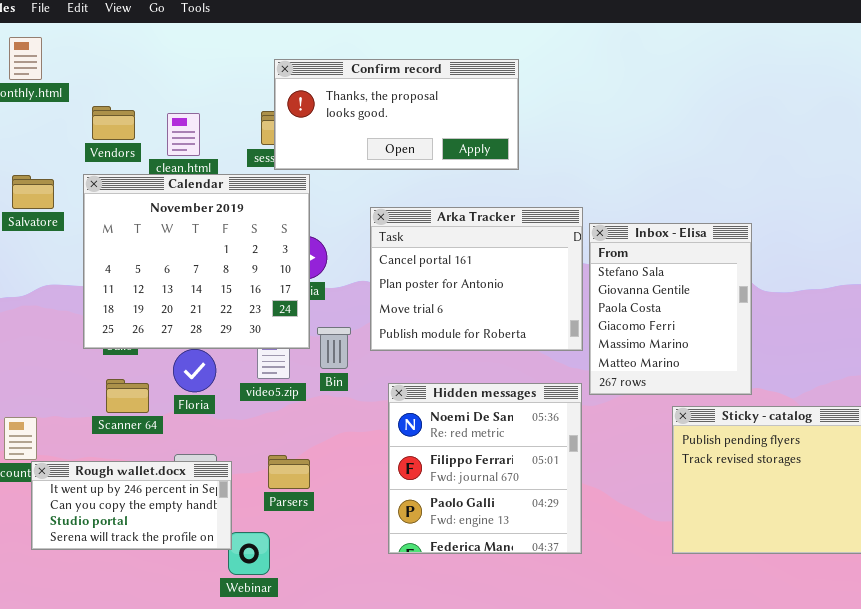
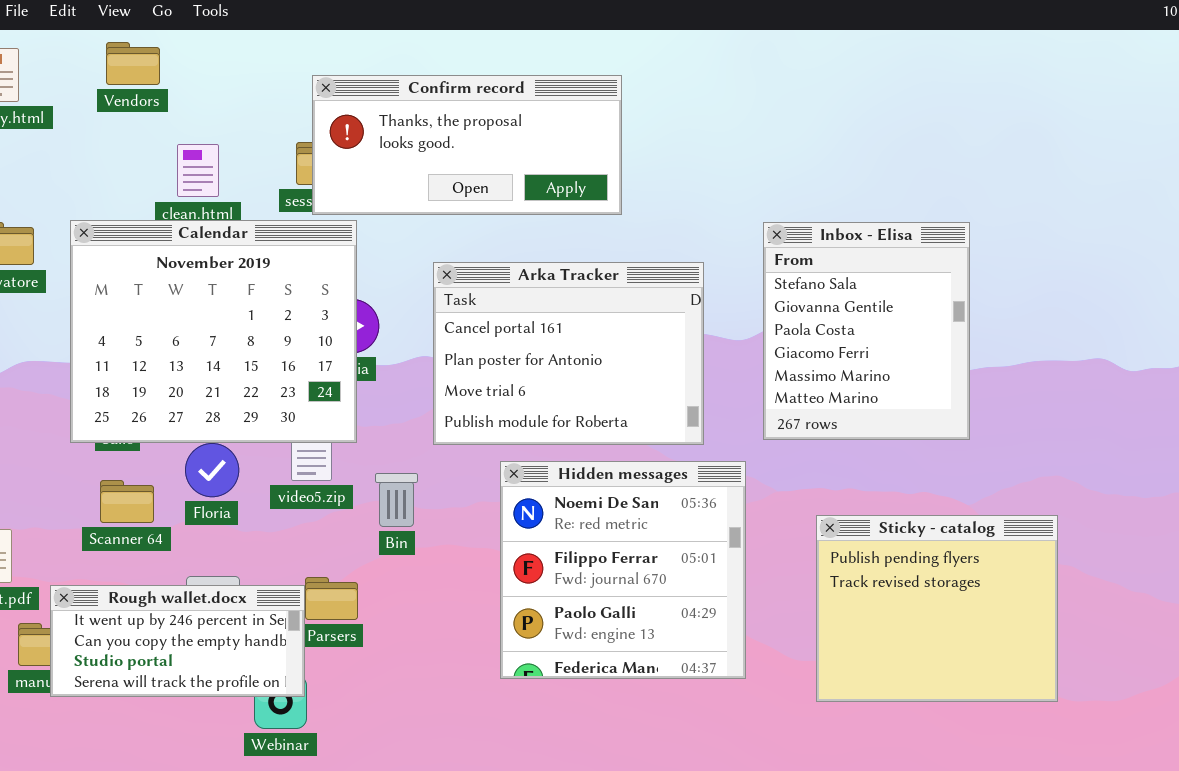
Vendors: [92,106,135,140] -> [106,42,160,85], moved
Inbox - Elisa: [589,223,752,395] -> [763,222,970,440], moved
Bin: [317,327,351,369] -> [375,473,418,527], moved
Hidden messages: [388,383,582,554] -> [500,461,746,679], moved
Rough wallet.docx: [31,461,232,550] -> [50,585,305,697], moved

